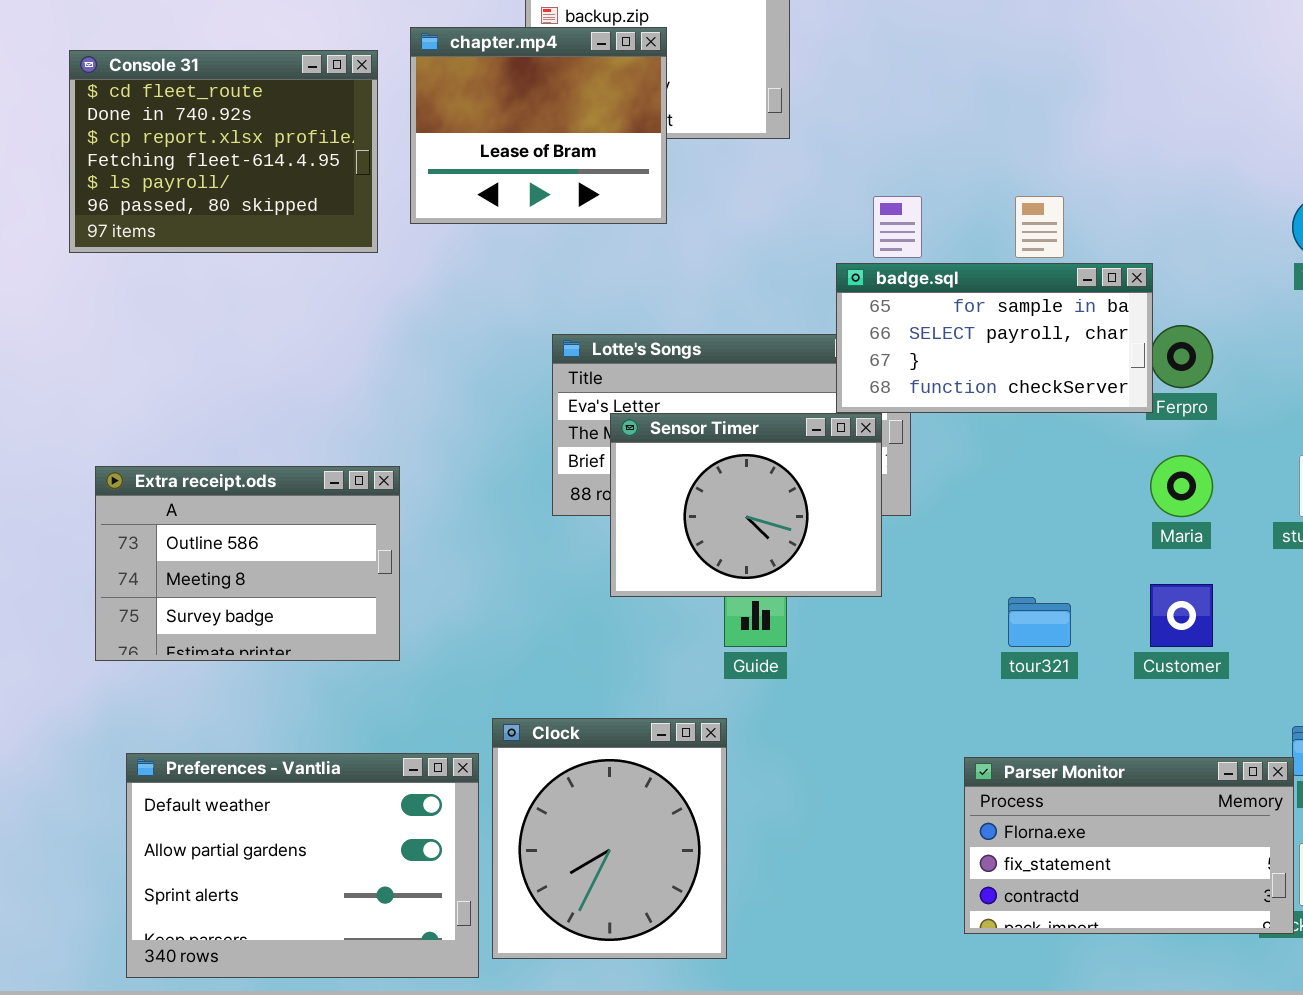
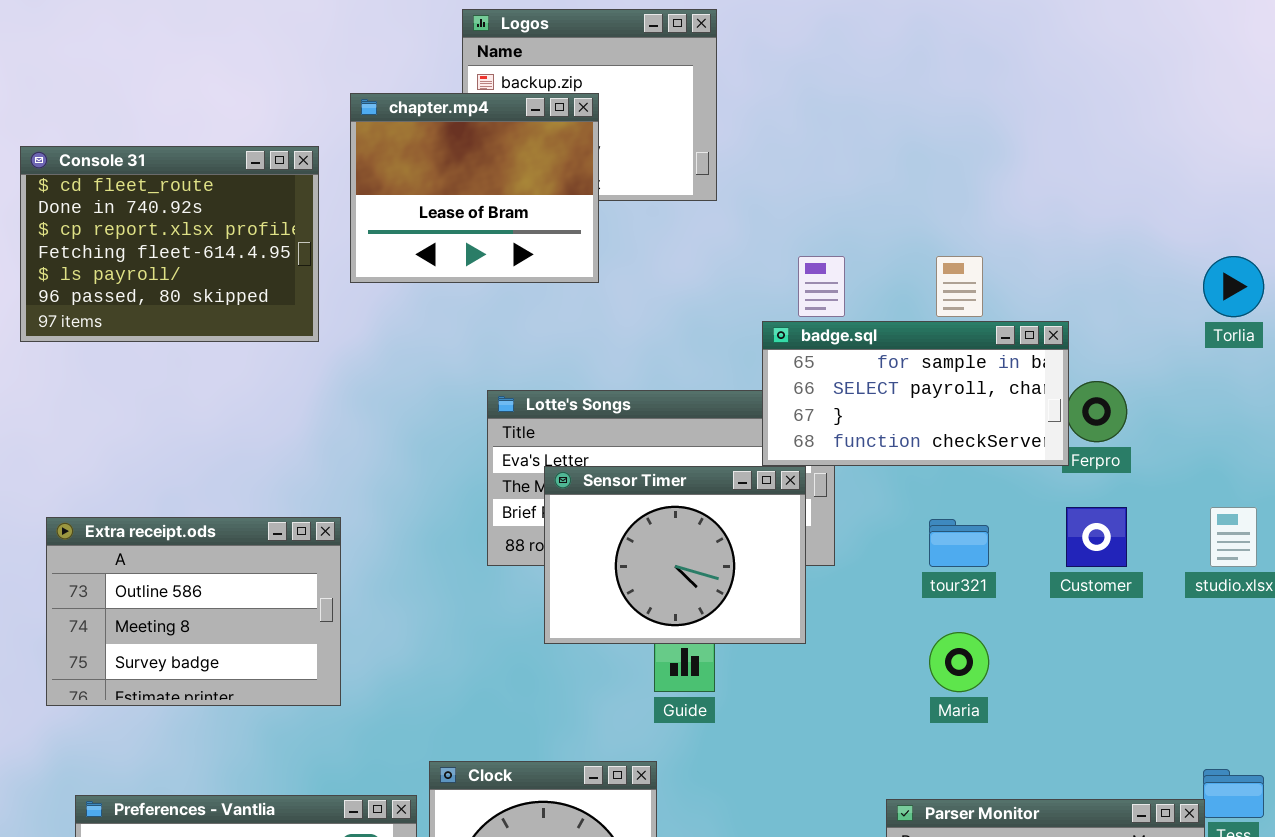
Console 31: [69,50,378,253] -> [20,146,319,342], moved
Maria: [1150,455,1213,517] -> [929,632,989,692], moved
Customer: [1150,584,1213,647] -> [1066,507,1127,567], moved
tour321: [1008,597,1071,647] -> [929,519,989,567], moved

